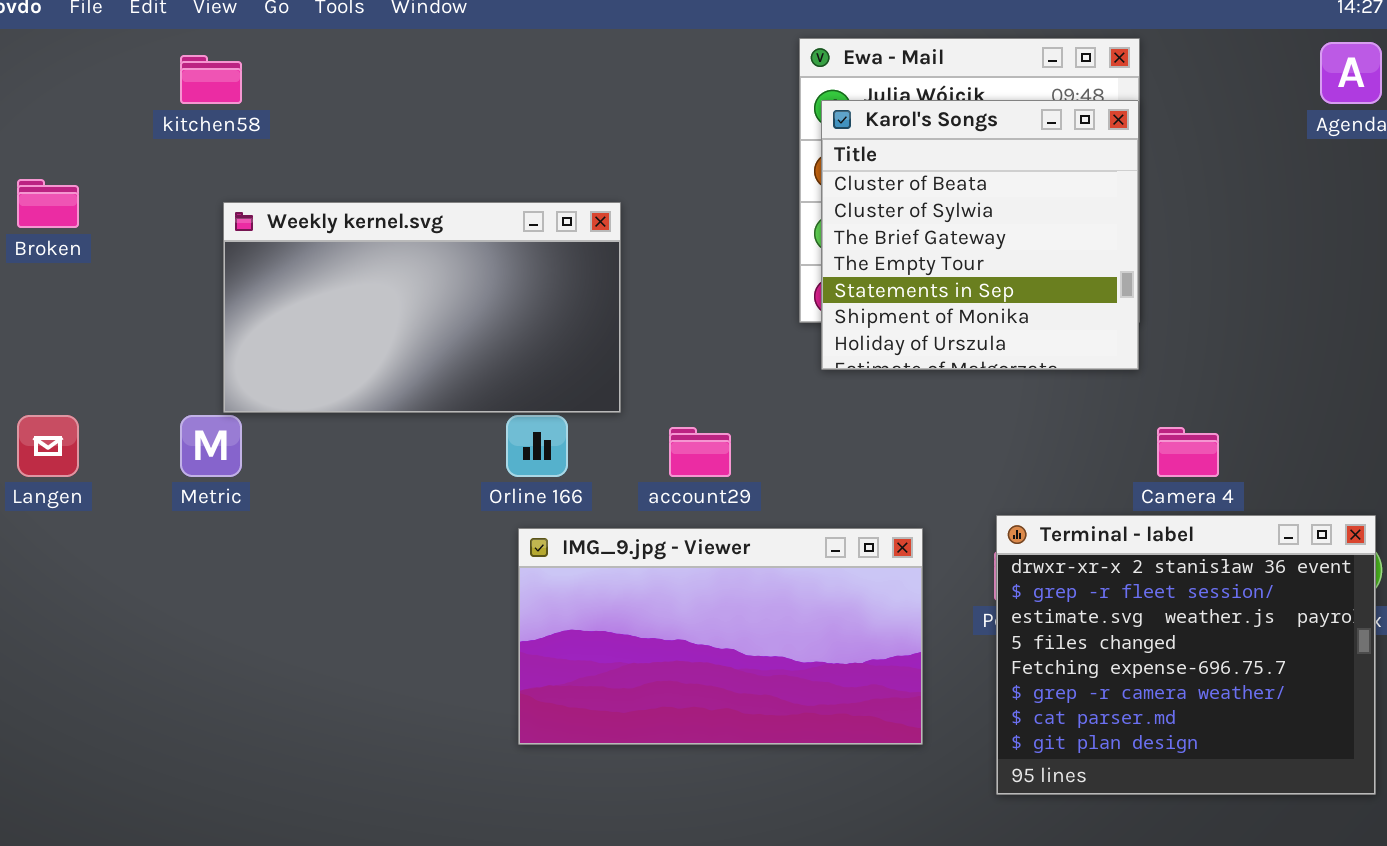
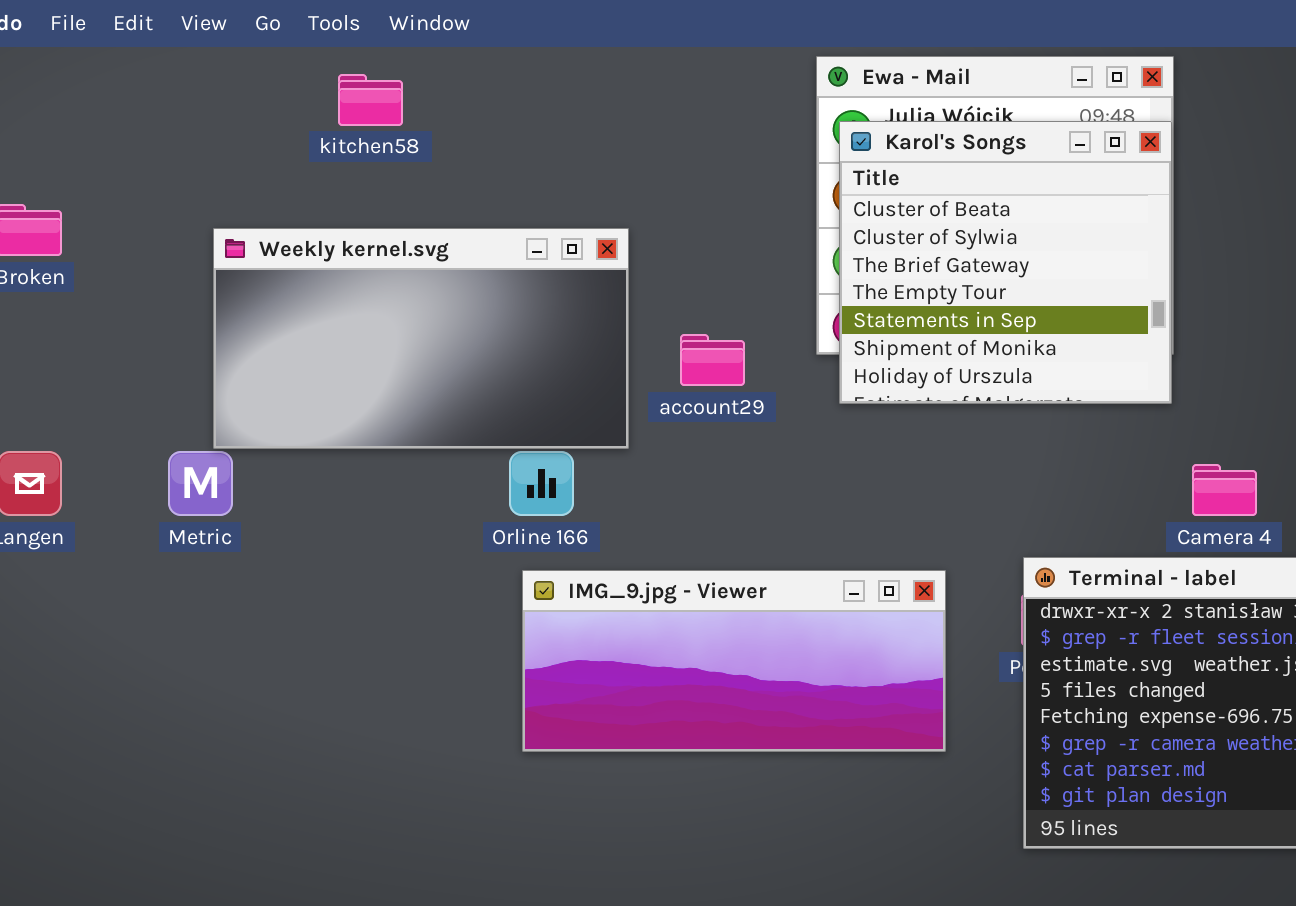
kitchen58: [180,55,242,104] -> [338,74,403,126], moved
account29: [669,427,731,477] -> [680,334,745,386], moved
IMG_9.jpg - Viewer: [518,528,923,745] -> [522,570,946,752], resized

